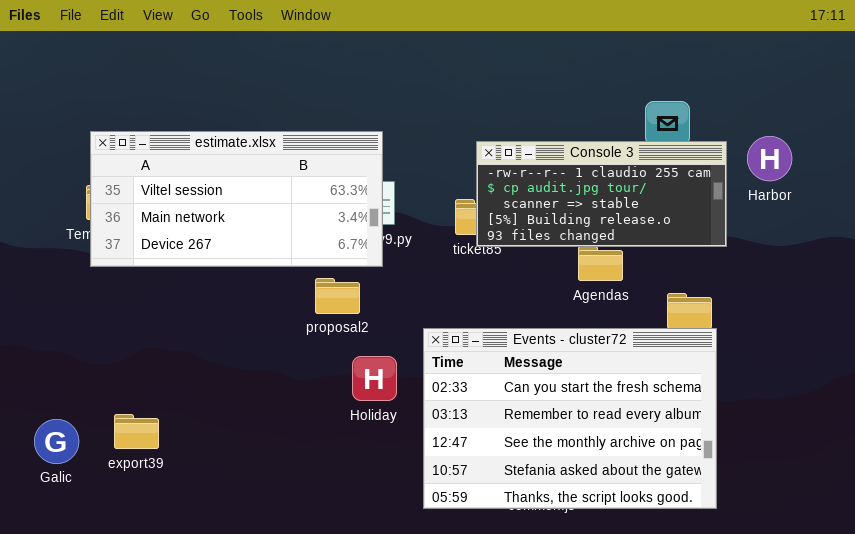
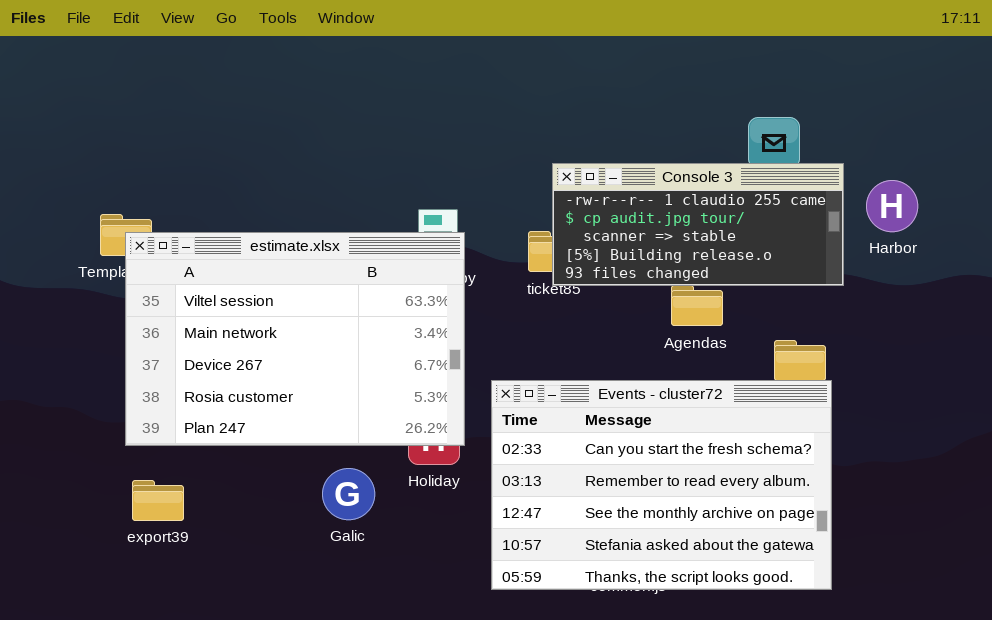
estimate.xlsx: [90,131,383,267] -> [125,232,465,446], moved, resized
Harbor: [747,136,792,181] -> [866,180,918,232], moved
Galic: [34,419,79,464] -> [322,468,375,520], moved

